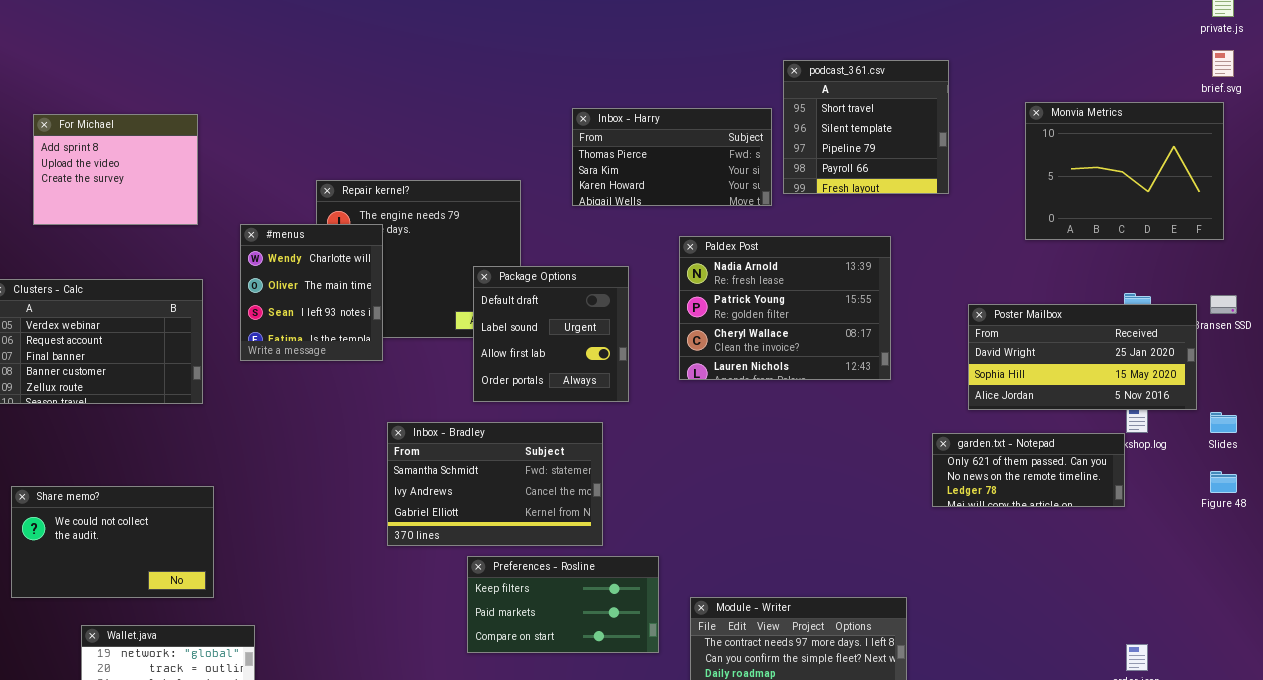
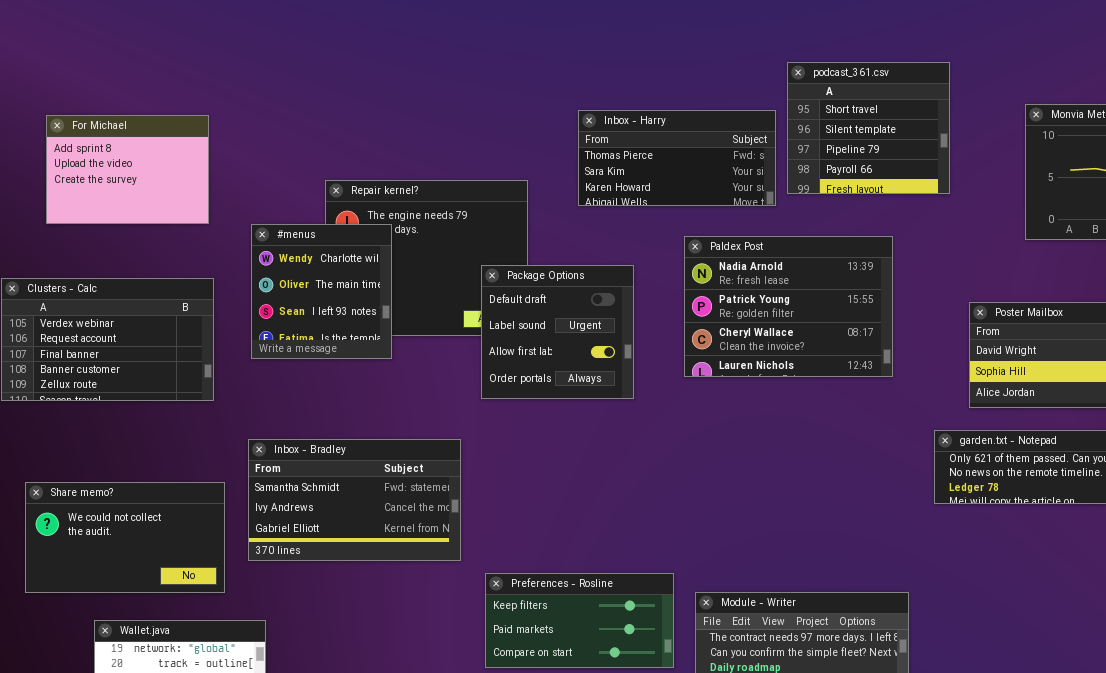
Inbox - Bradley: [387,422,603,546] -> [248,439,461,561], moved
Preferences - Rosline: [467,556,659,653] -> [485,573,674,668], moved

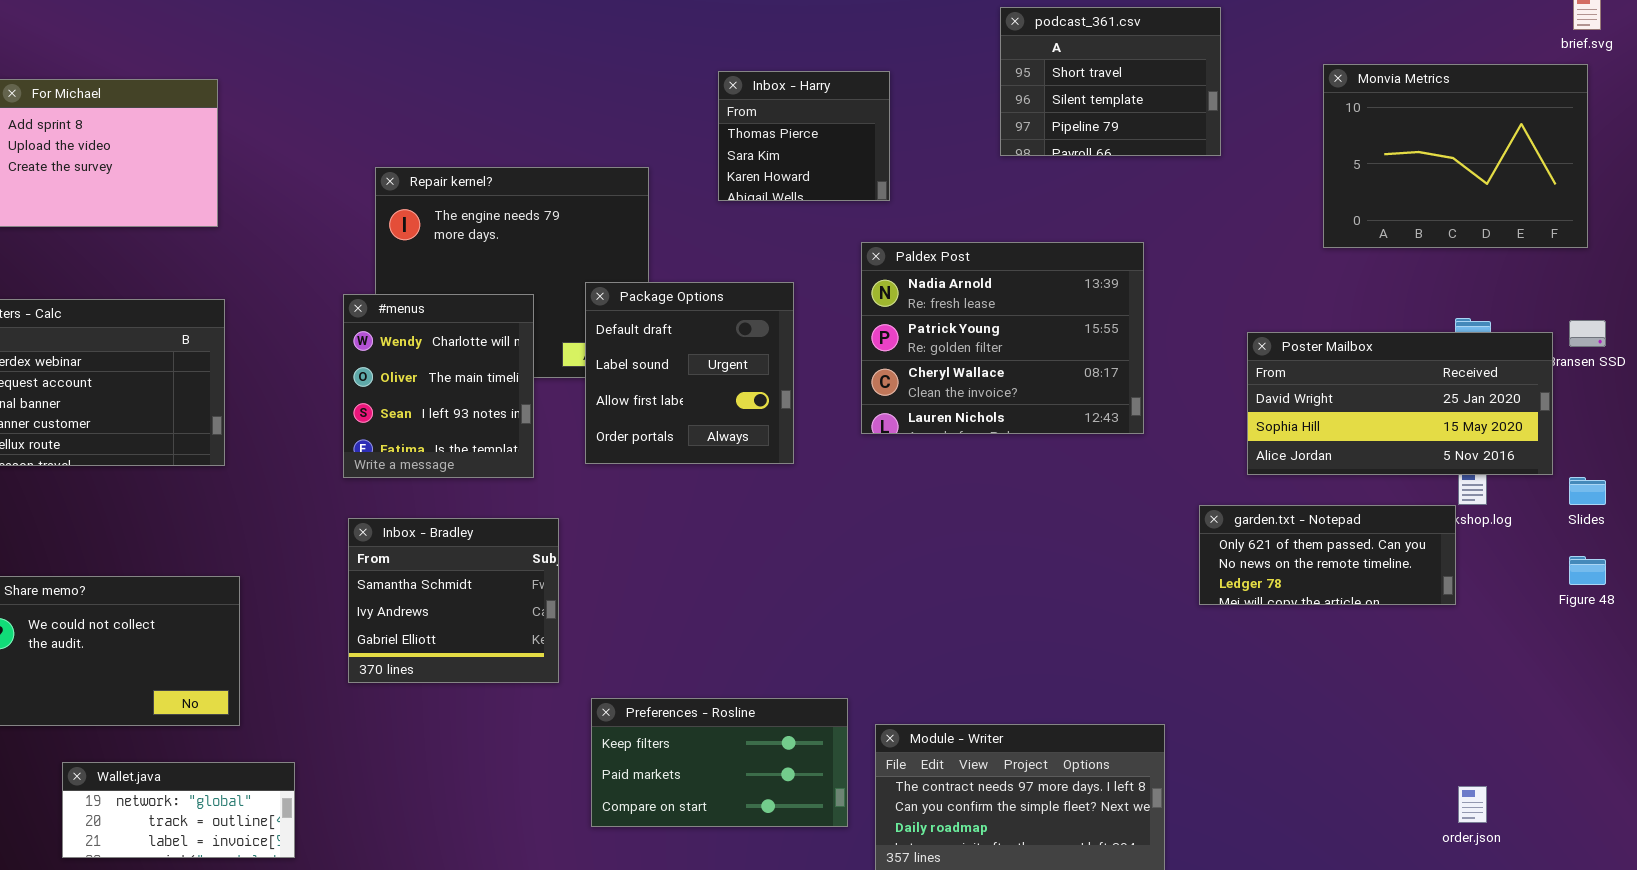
podcast_361.csv: [787,62,950,194] -> [1000,7,1221,156], resized
Inbox - Harry: [578,110,776,206] -> [718,71,890,201], resized
#menus: [251,224,392,359] -> [343,294,534,478], moved
Inbox - Bradley: [248,439,461,561] -> [348,518,559,683], resized

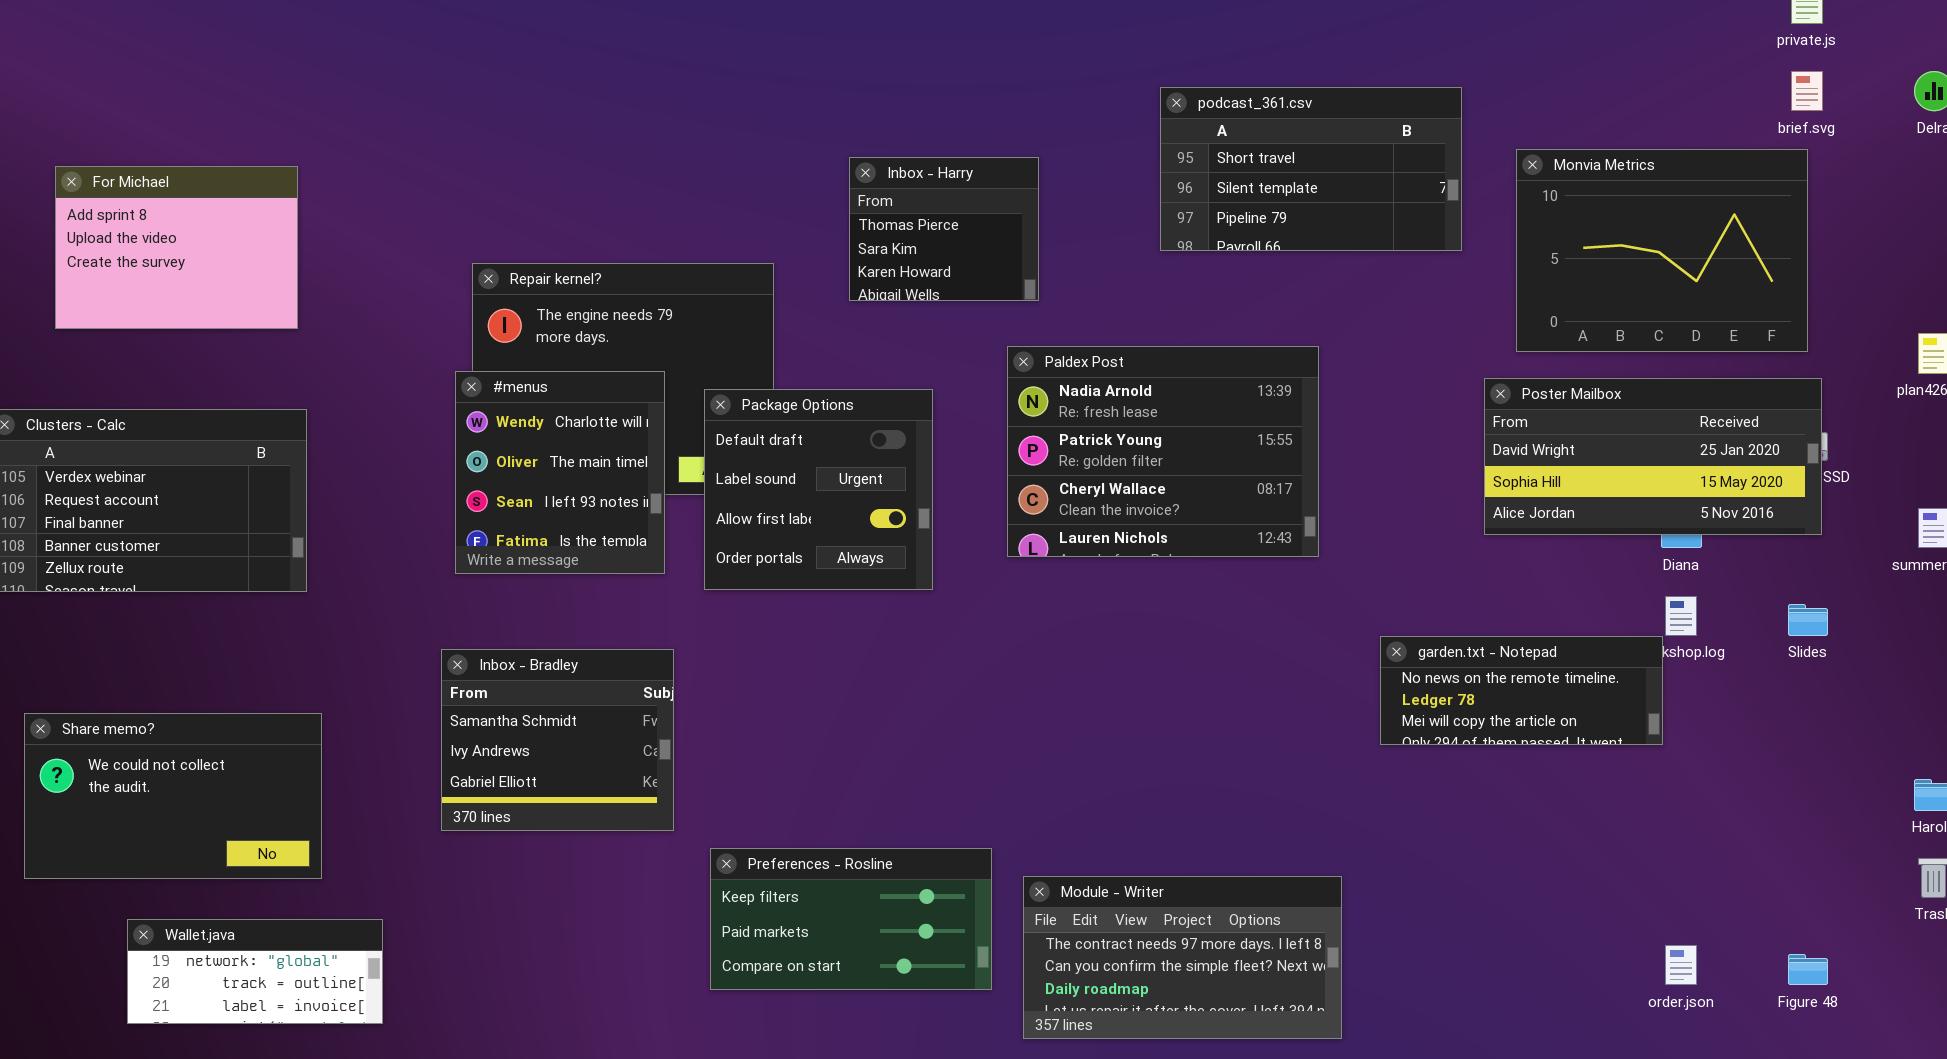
podcast_361.csv: [1000,7,1221,156] -> [1160,87,1462,251], resized
#menus: [343,294,534,478] -> [455,371,665,574], moved
Poster Mailbox: [1247,332,1553,475] -> [1484,378,1822,535], moved
garden.txt - Notepad: [1199,505,1456,605] -> [1380,636,1663,745], scrolled down 1 row
Figure 48: [1569,556,1606,585] -> [1788,954,1828,985], moved

